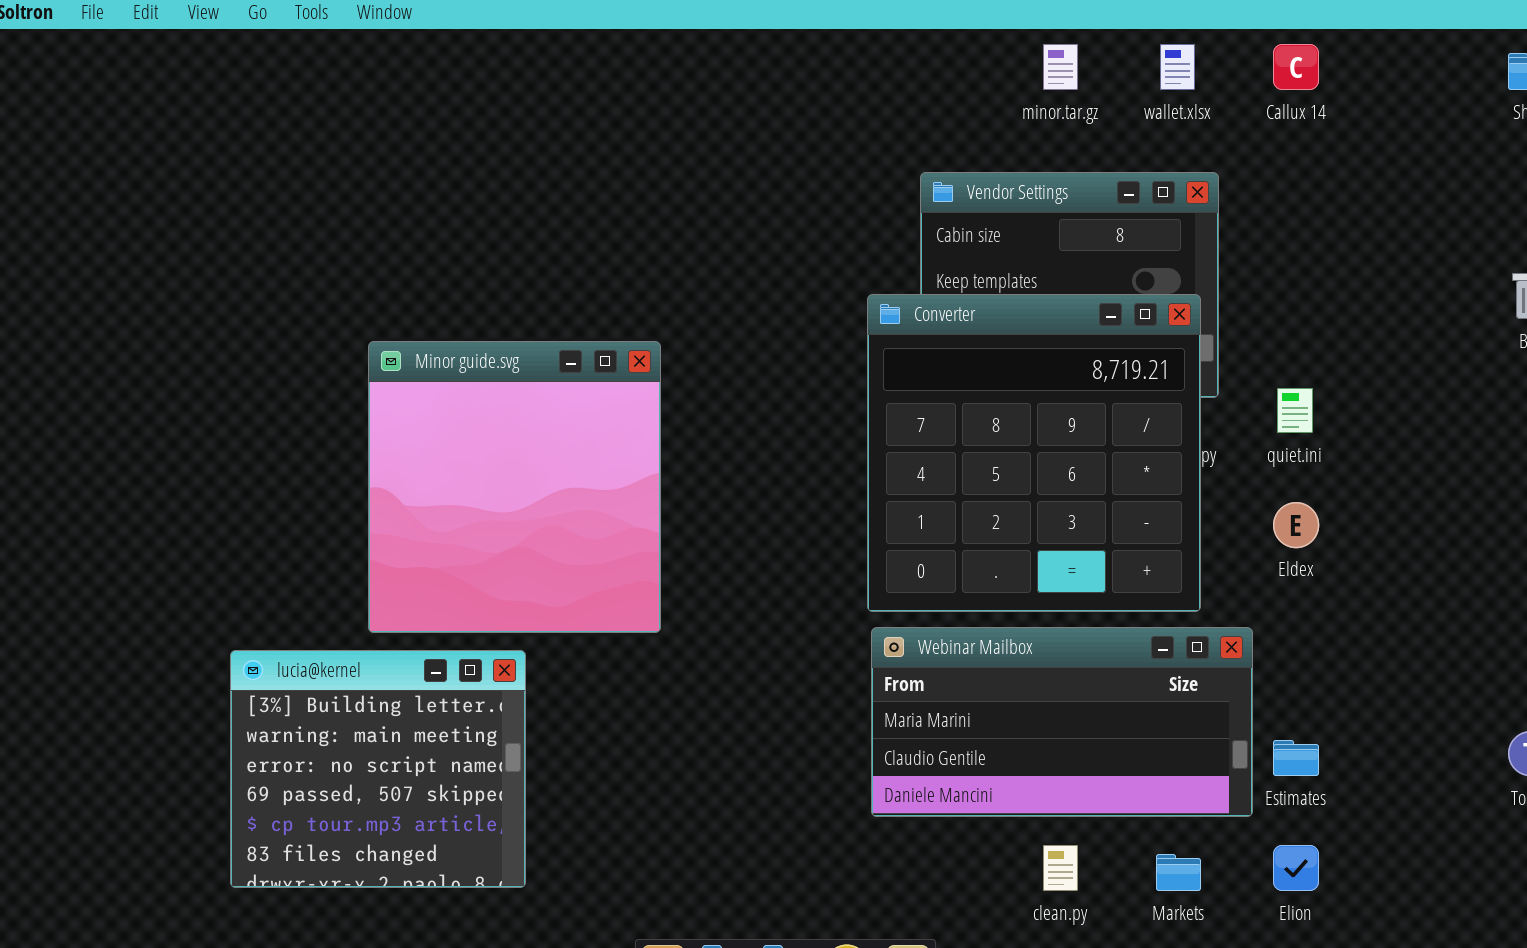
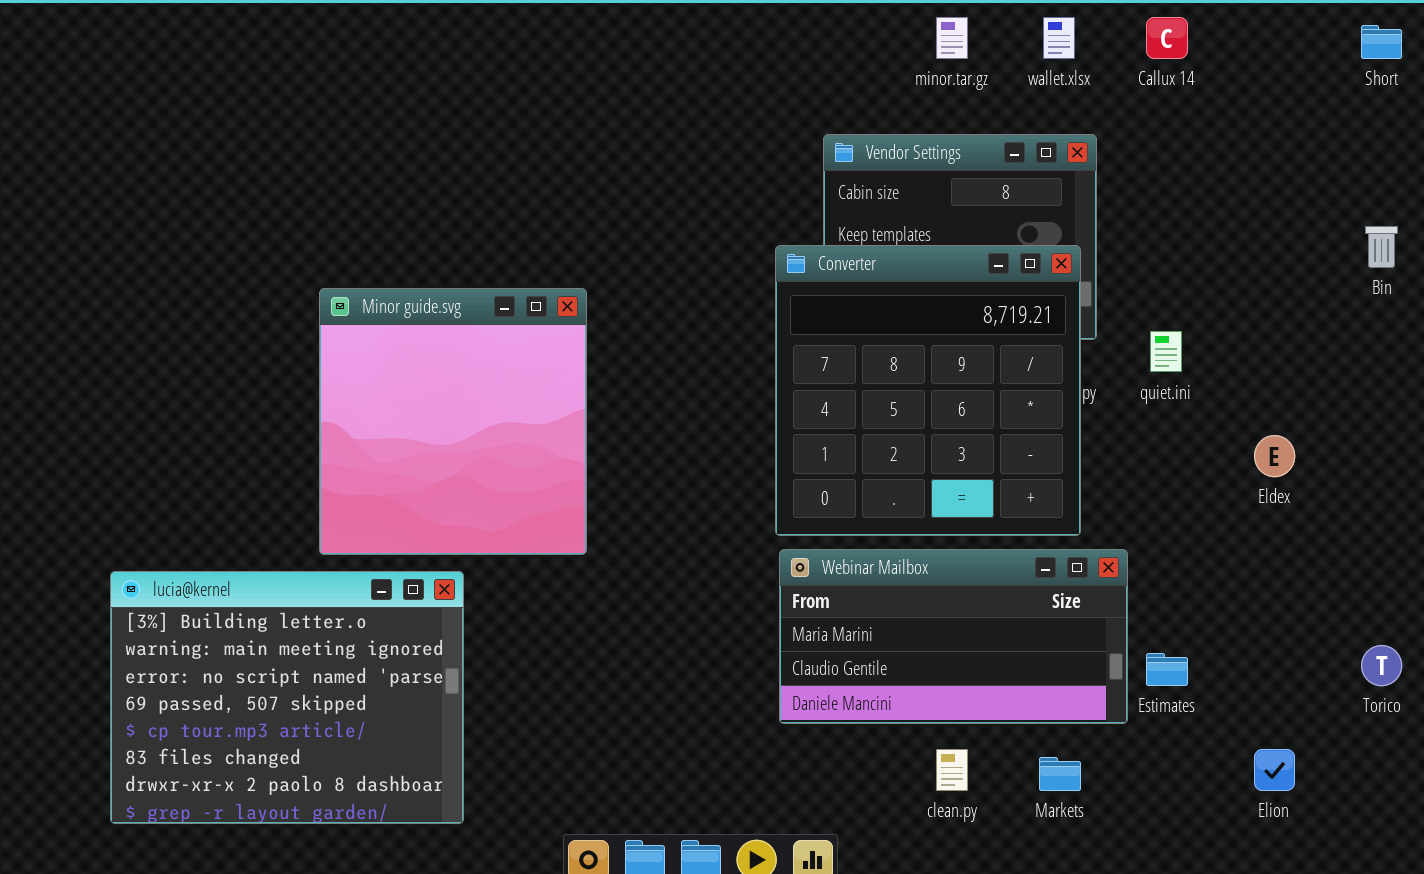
Eldex: [1273,502,1319,548] -> [1254,435,1295,477], moved
lucia@kernel: [230,650,526,888] -> [110,571,464,824], resized
Elion: [1273,845,1319,891] -> [1254,749,1295,791], moved

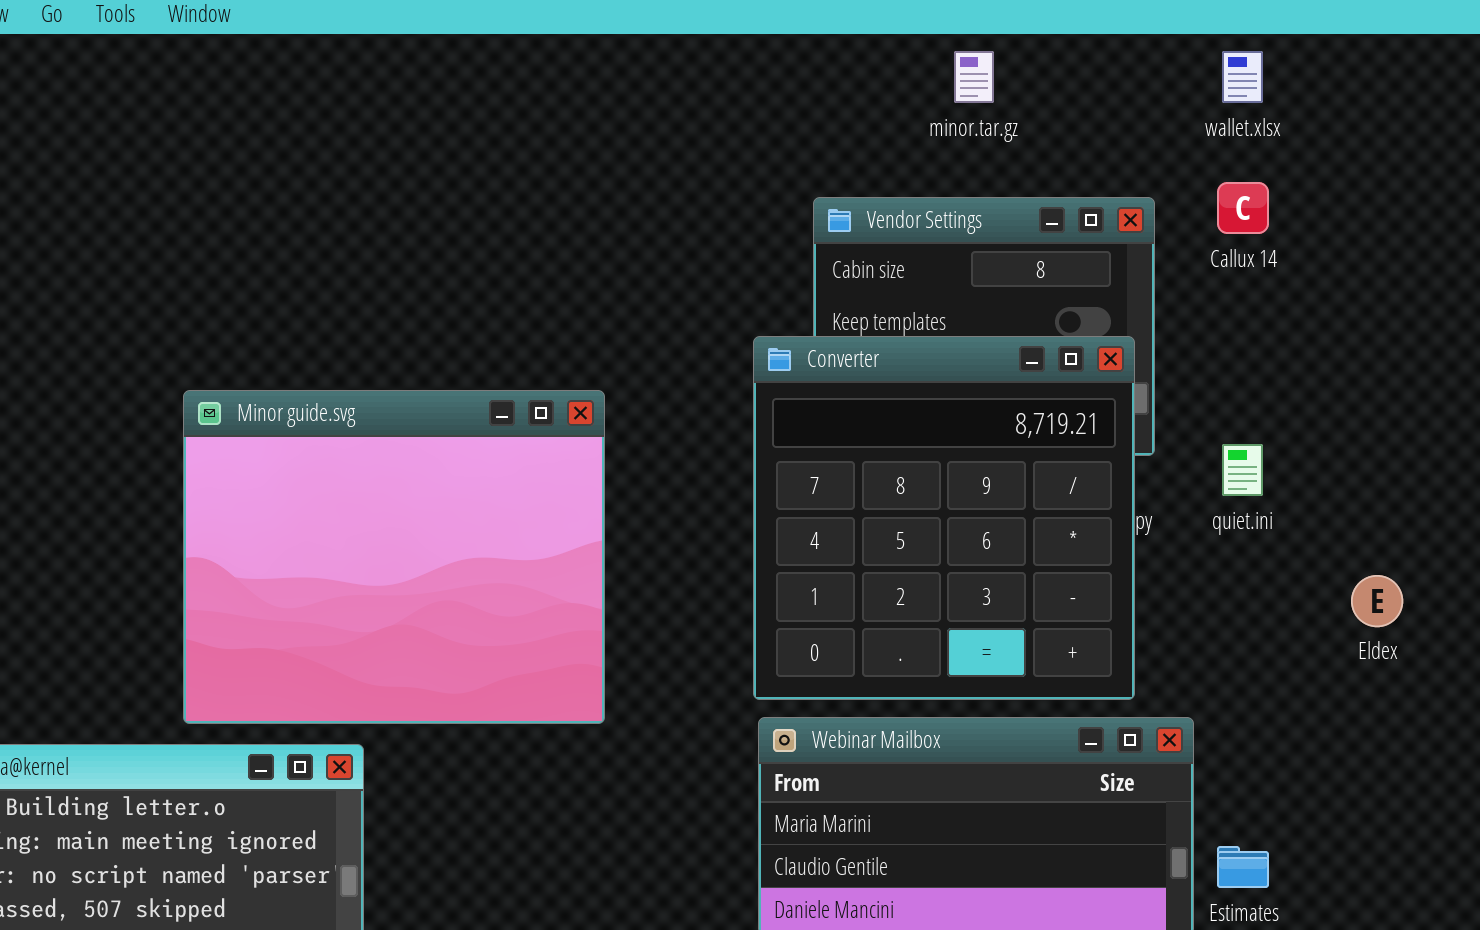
wallet.xlsx: [1043,17,1075,59] -> [1222,51,1263,103], moved
Callux 14: [1146,17,1188,59] -> [1217,182,1269,234], moved
Minor guide.svg: [319,288,587,555] -> [183,390,605,724], resized

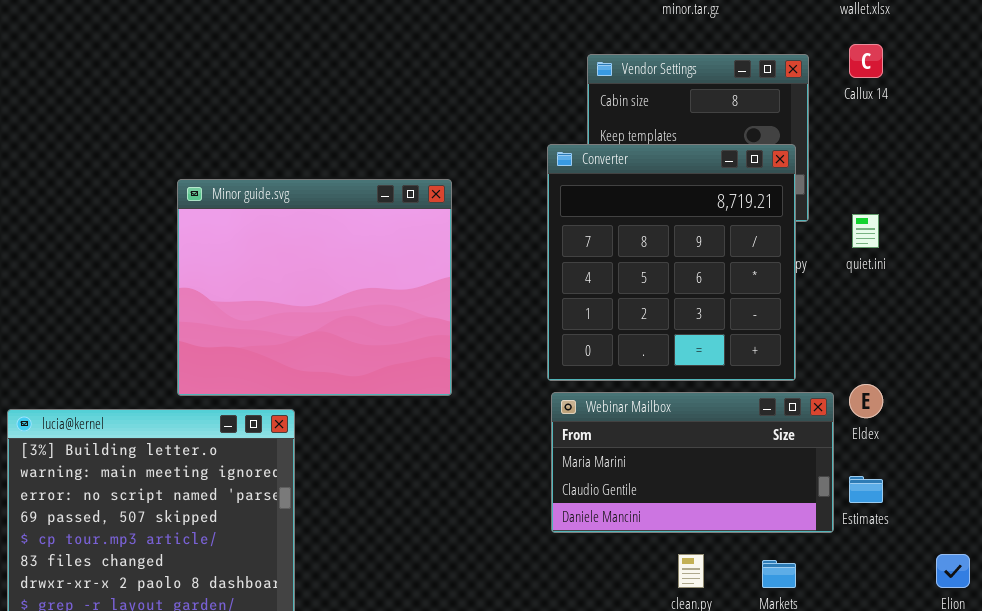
Eldex: [1351,575,1403,627] -> [849,384,883,418], moved

